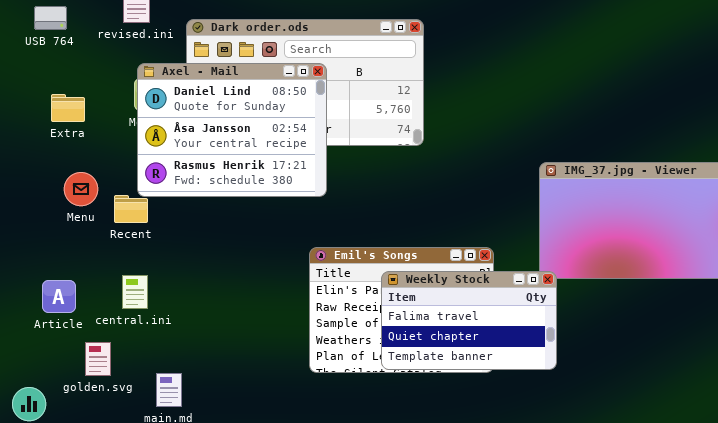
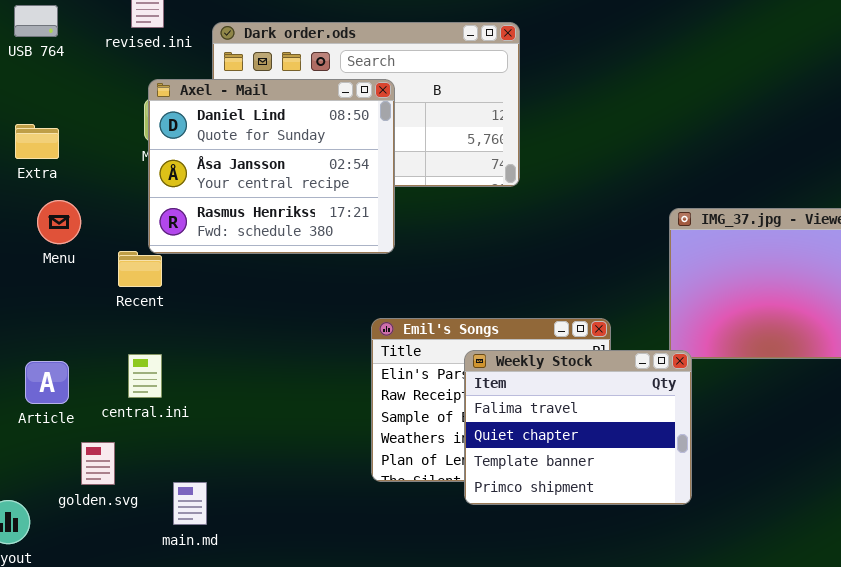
Extra: [51,94,85,122] -> [15,124,59,159], moved
Menu: [64,172,98,206] -> [37,200,81,244], moved
Weekly Stock: [381,271,557,370] -> [464,350,692,505], resized

